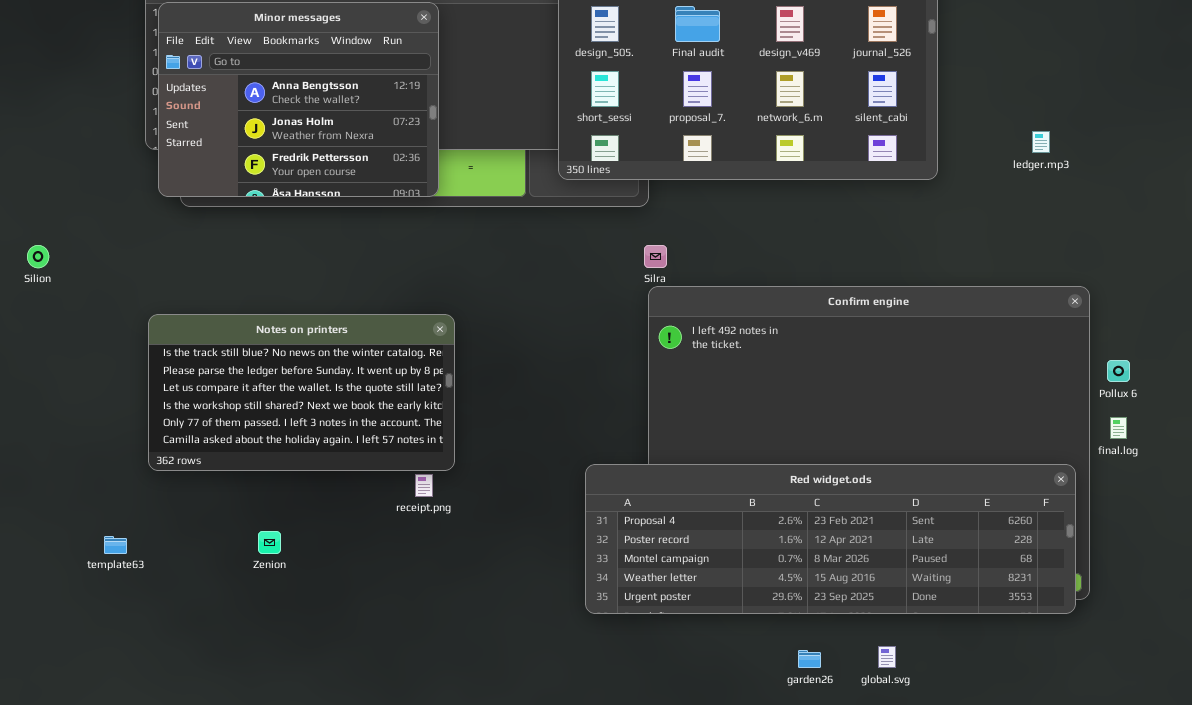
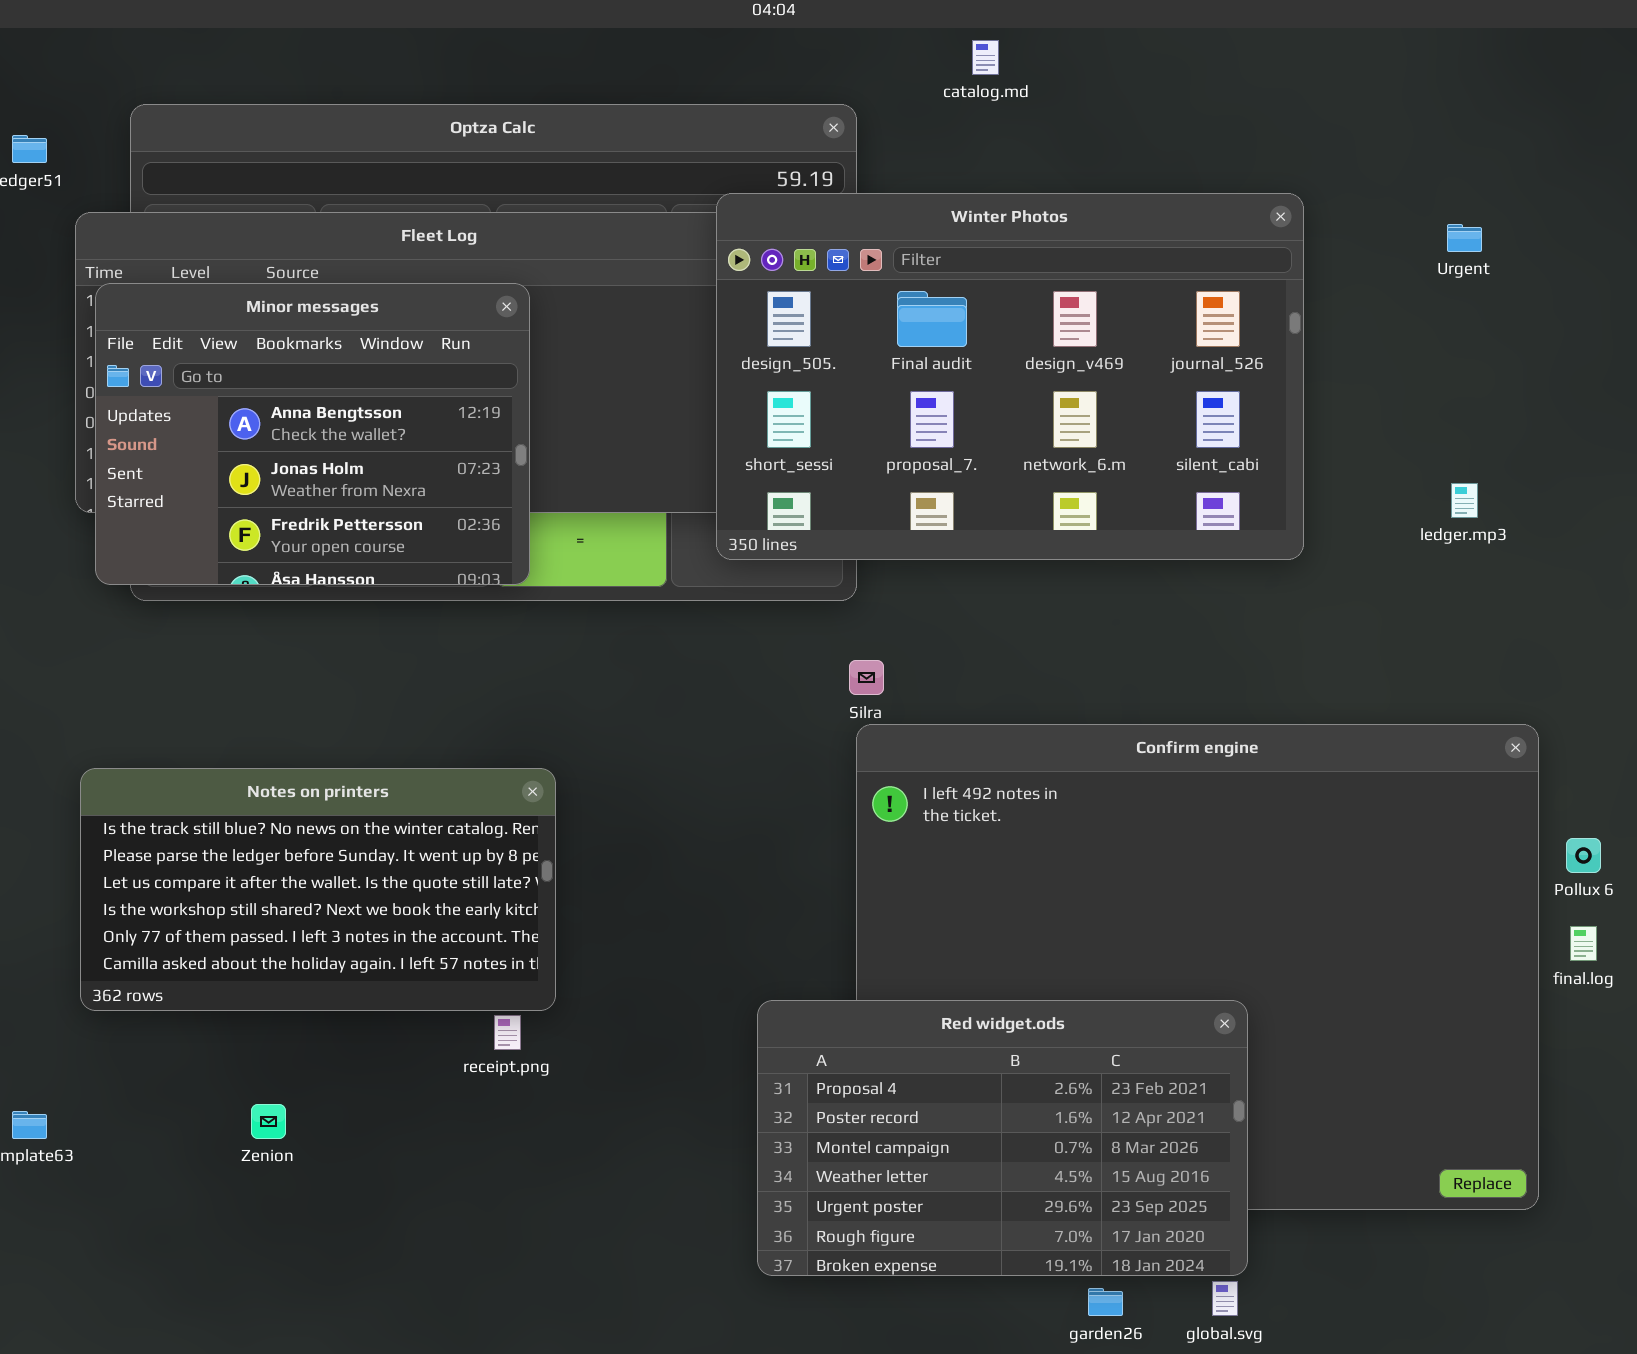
Red widget.ods: [585,464,1076,614] -> [757,1000,1248,1276], resized

